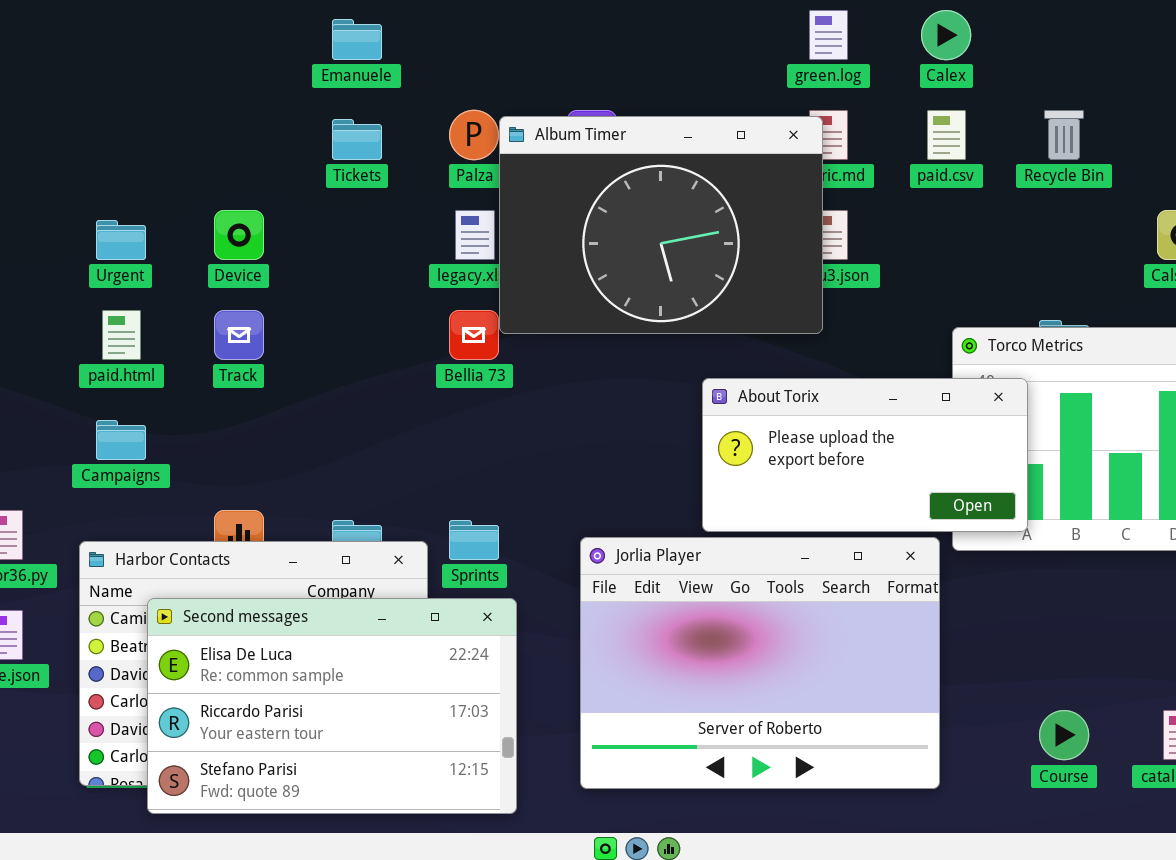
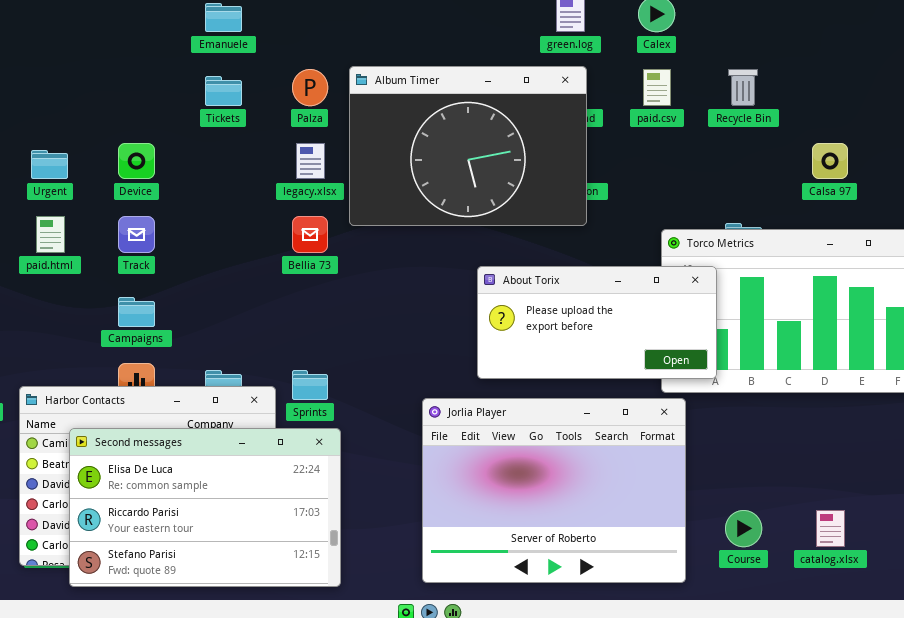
Album Timer: [499,116,823,334] -> [349,66,587,226], moved
Campaigns: [96,420,146,460] -> [118,297,155,327], moved
Jorlia Player: [580,537,940,789] -> [422,398,686,583], moved

